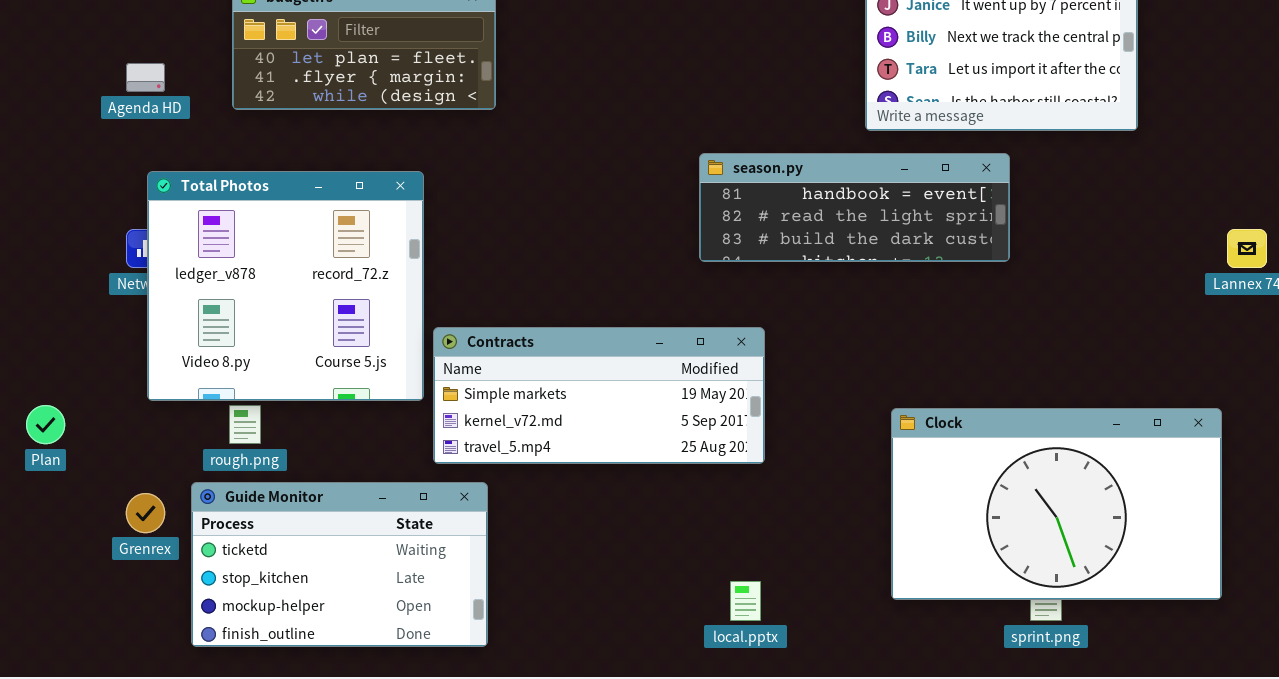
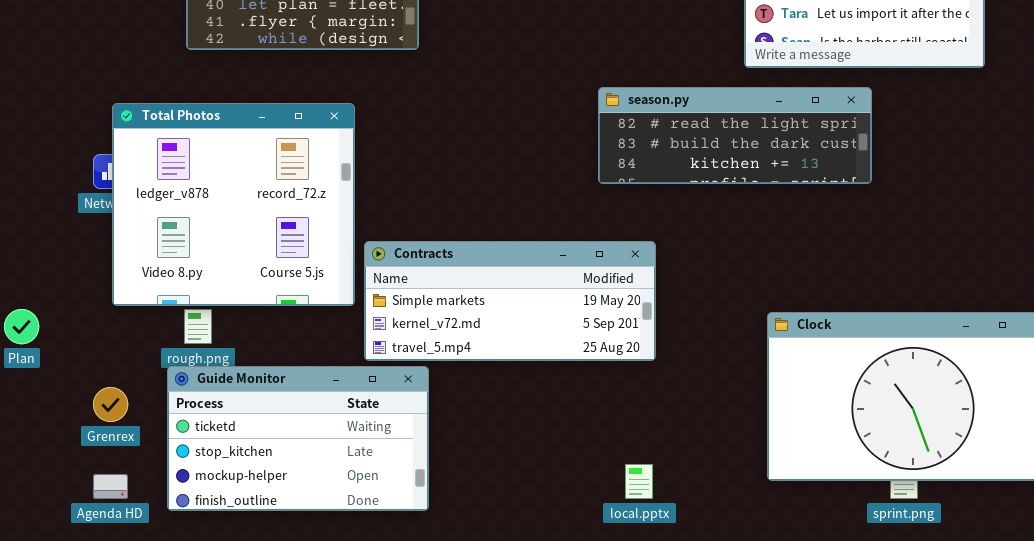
Agenda HD: [126,63,165,92] -> [93,474,128,499], moved
season.py: [699,153,1010,262] -> [598,87,872,184], scrolled down 1 row
Guide Monitor: [191,482,488,647] -> [167,366,429,511], moved

